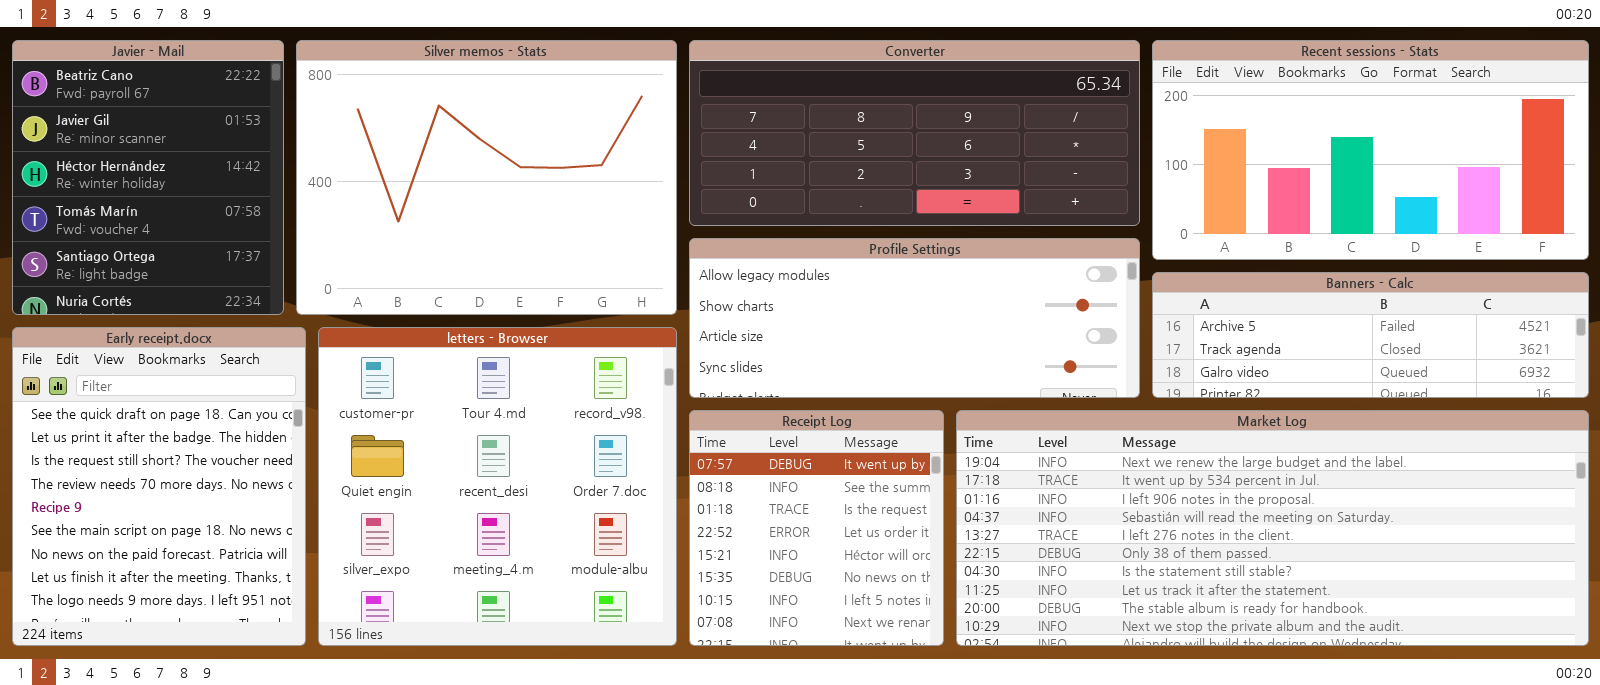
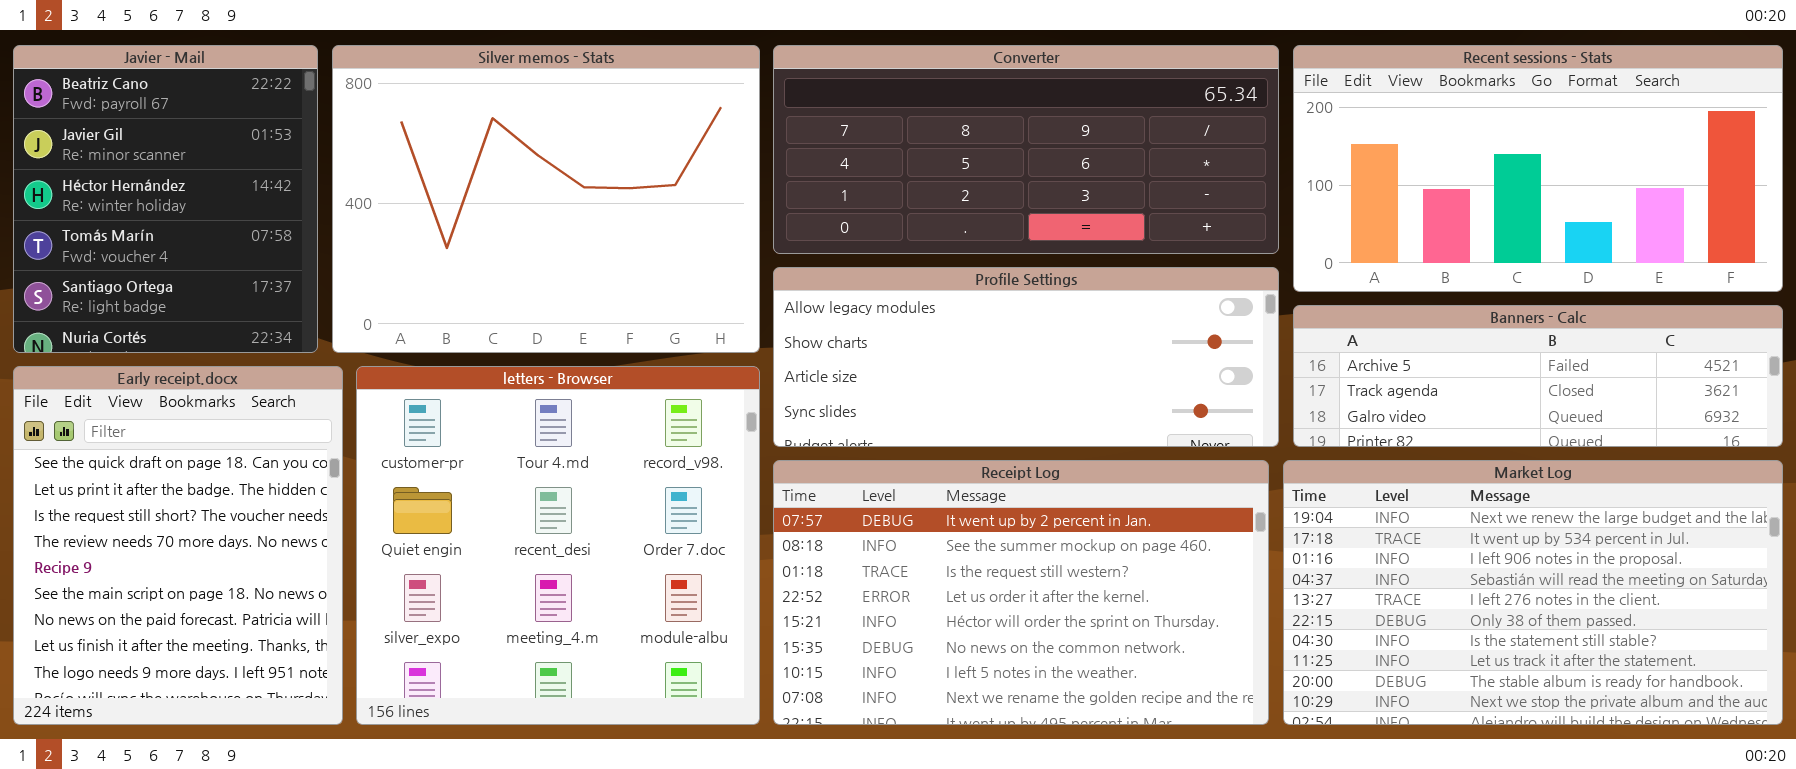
Receipt Log: [689,410,944,646] -> [773,460,1269,725], resized
Market Log: [956,410,1589,646] -> [1283,460,1783,725], resized

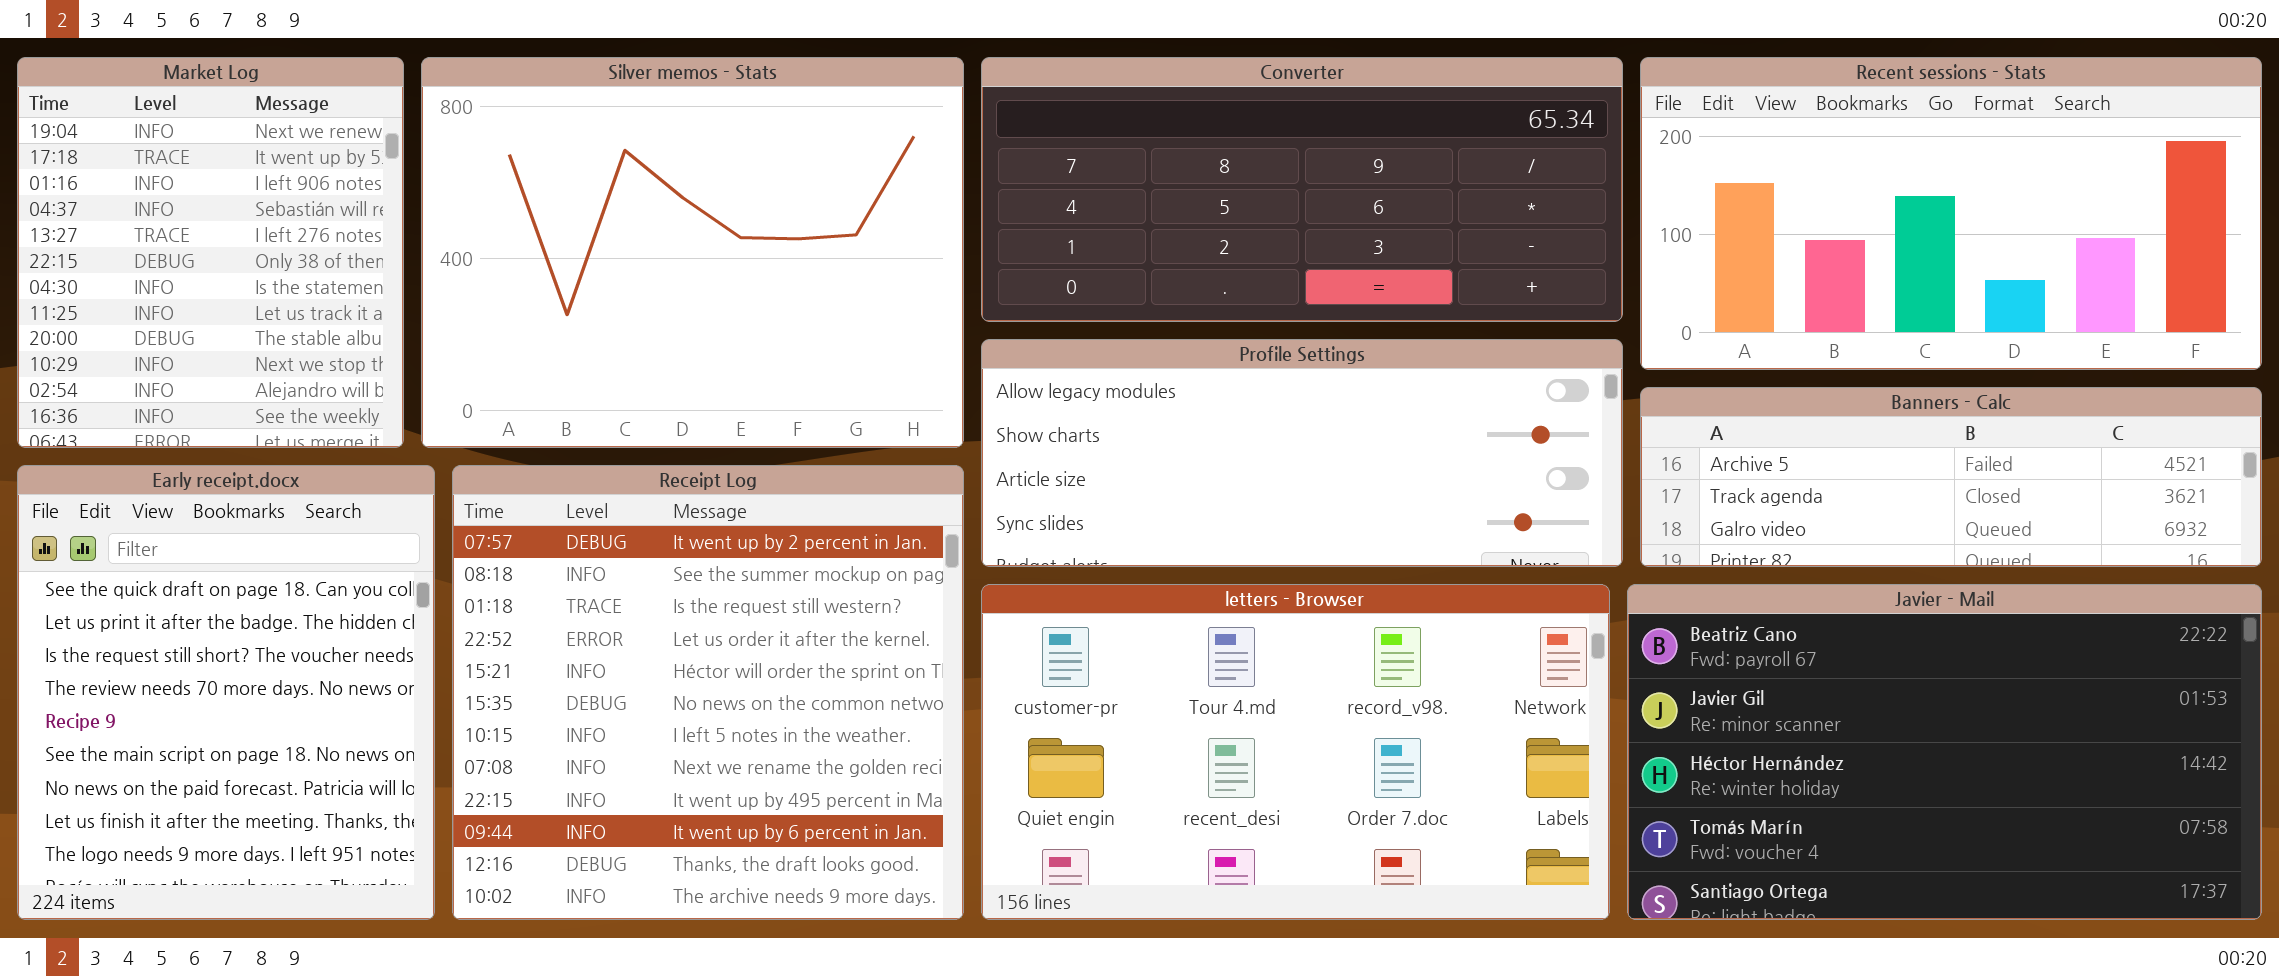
Javier - Mail: [13,45,318,353] -> [1627,584,2262,920], moved, resized
letters - Browser: [356,366,760,725] -> [981,584,1610,920], moved, resized
Receipt Log: [773,460,1269,725] -> [452,465,964,920], moved, resized
Market Log: [1283,460,1783,725] -> [17,57,404,448], moved, resized

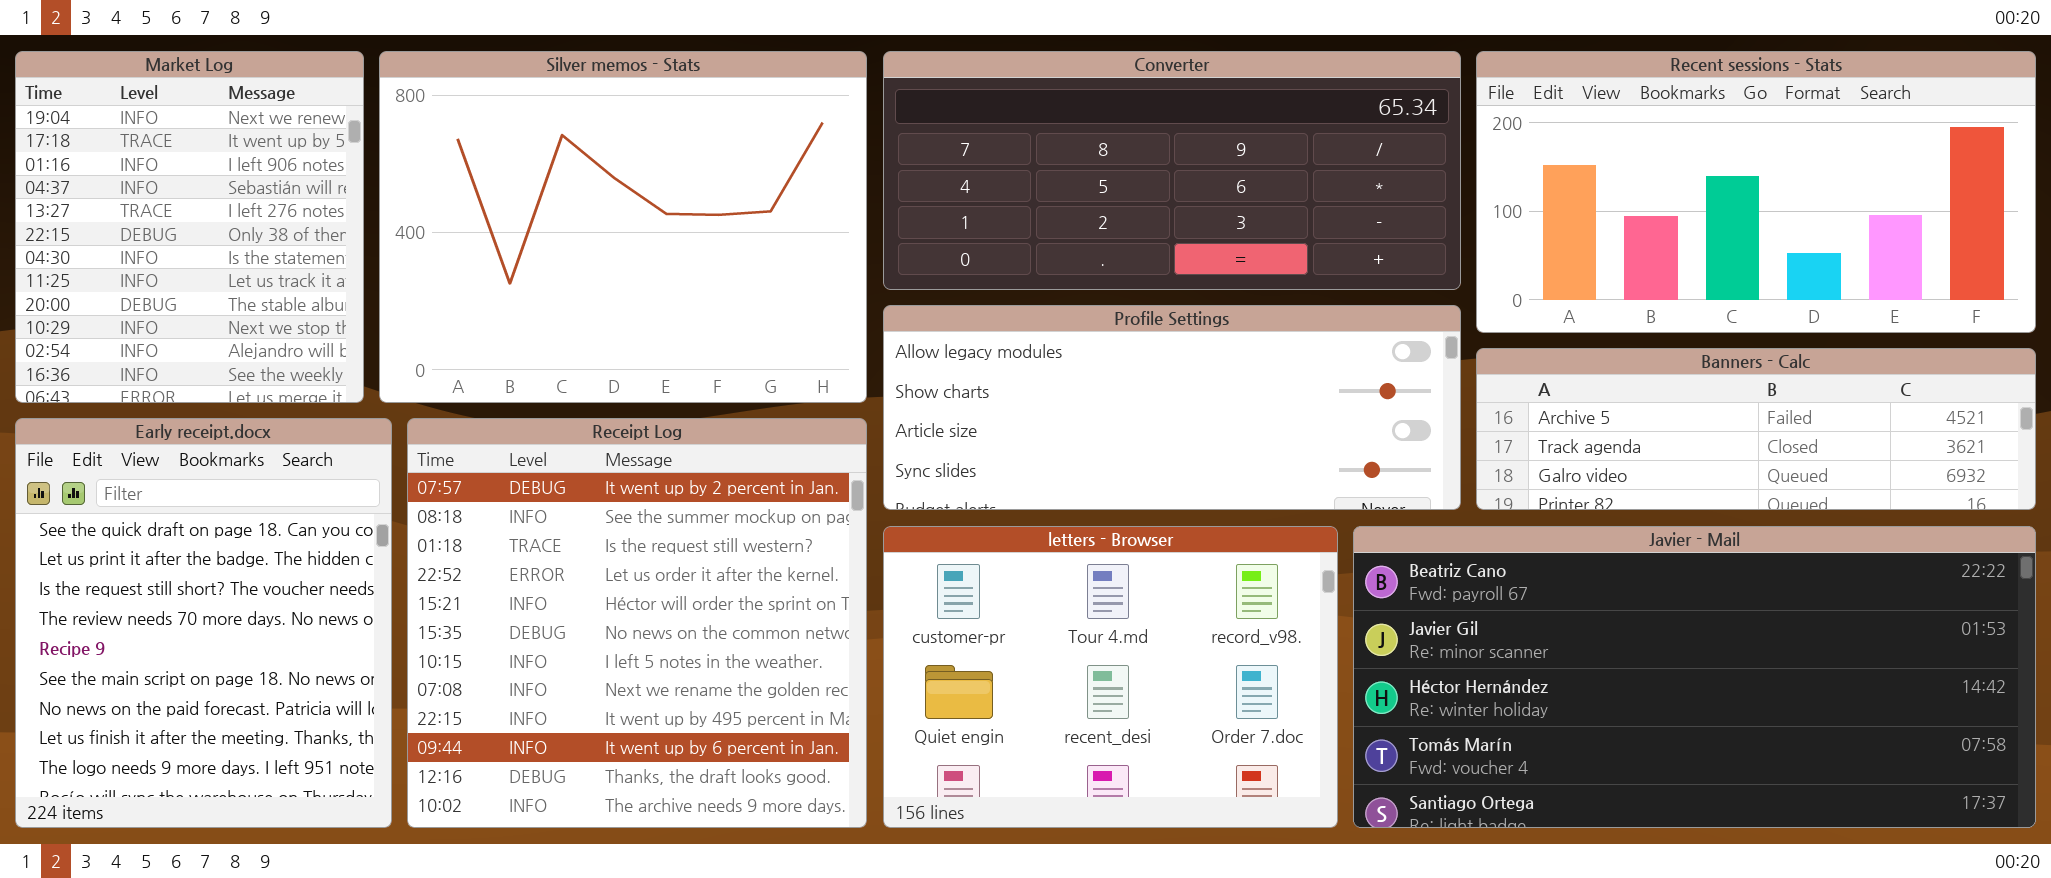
letters - Browser: [981,584,1610,920] -> [883,526,1338,828], resized
Javier - Mail: [1627,584,2262,920] -> [1353,526,2036,828], resized

